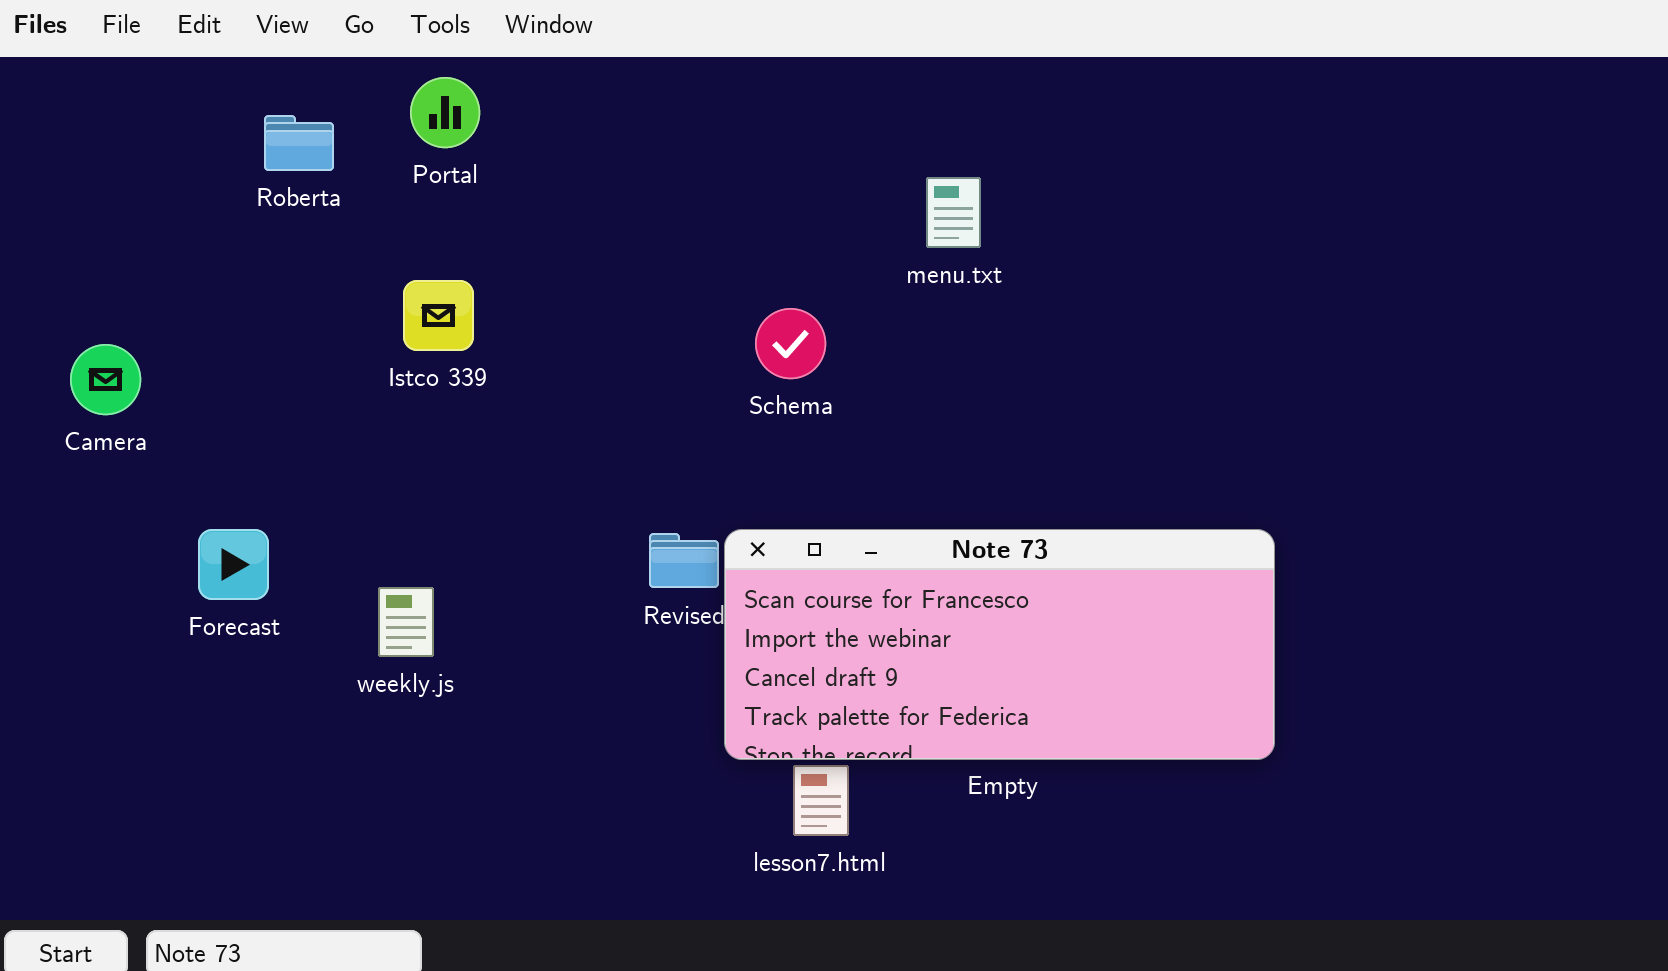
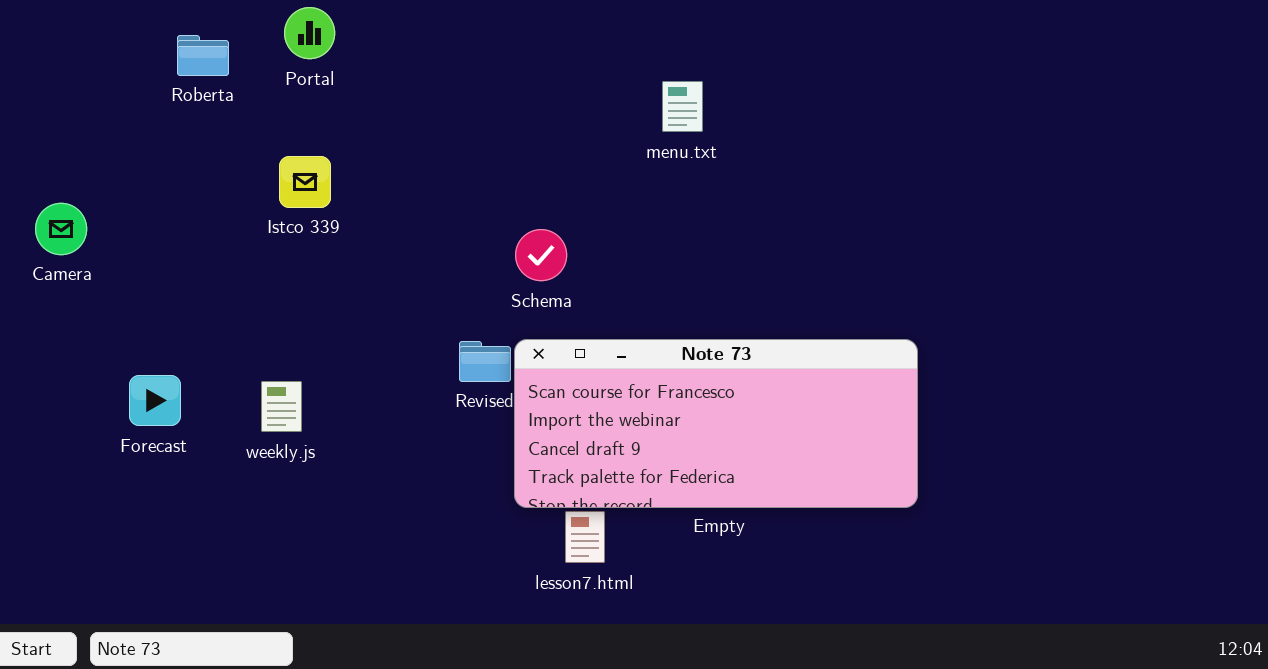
Schema: [755,308,826,379] -> [515,229,567,281], moved
Forecast: [198,529,269,600] -> [129,375,181,426], moved

